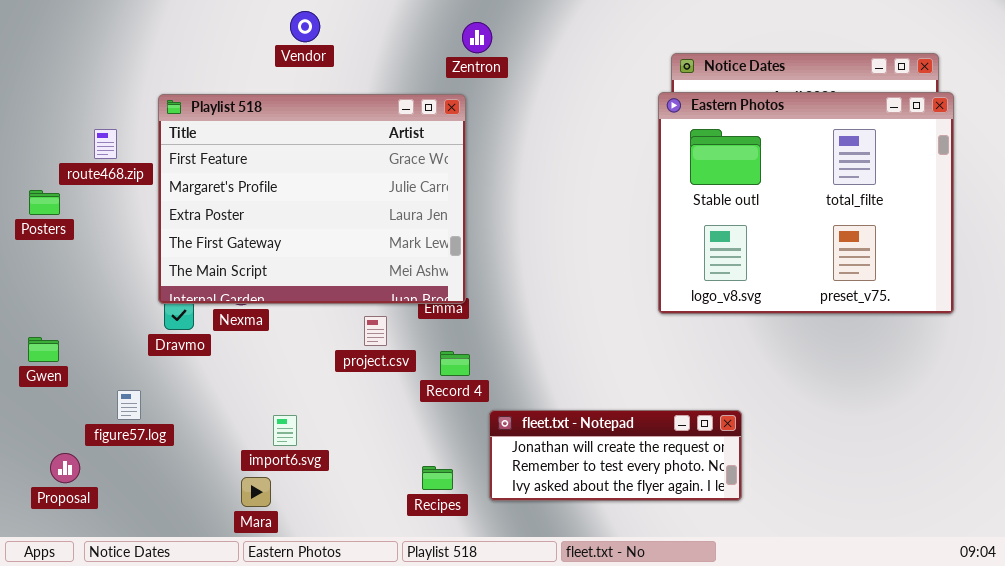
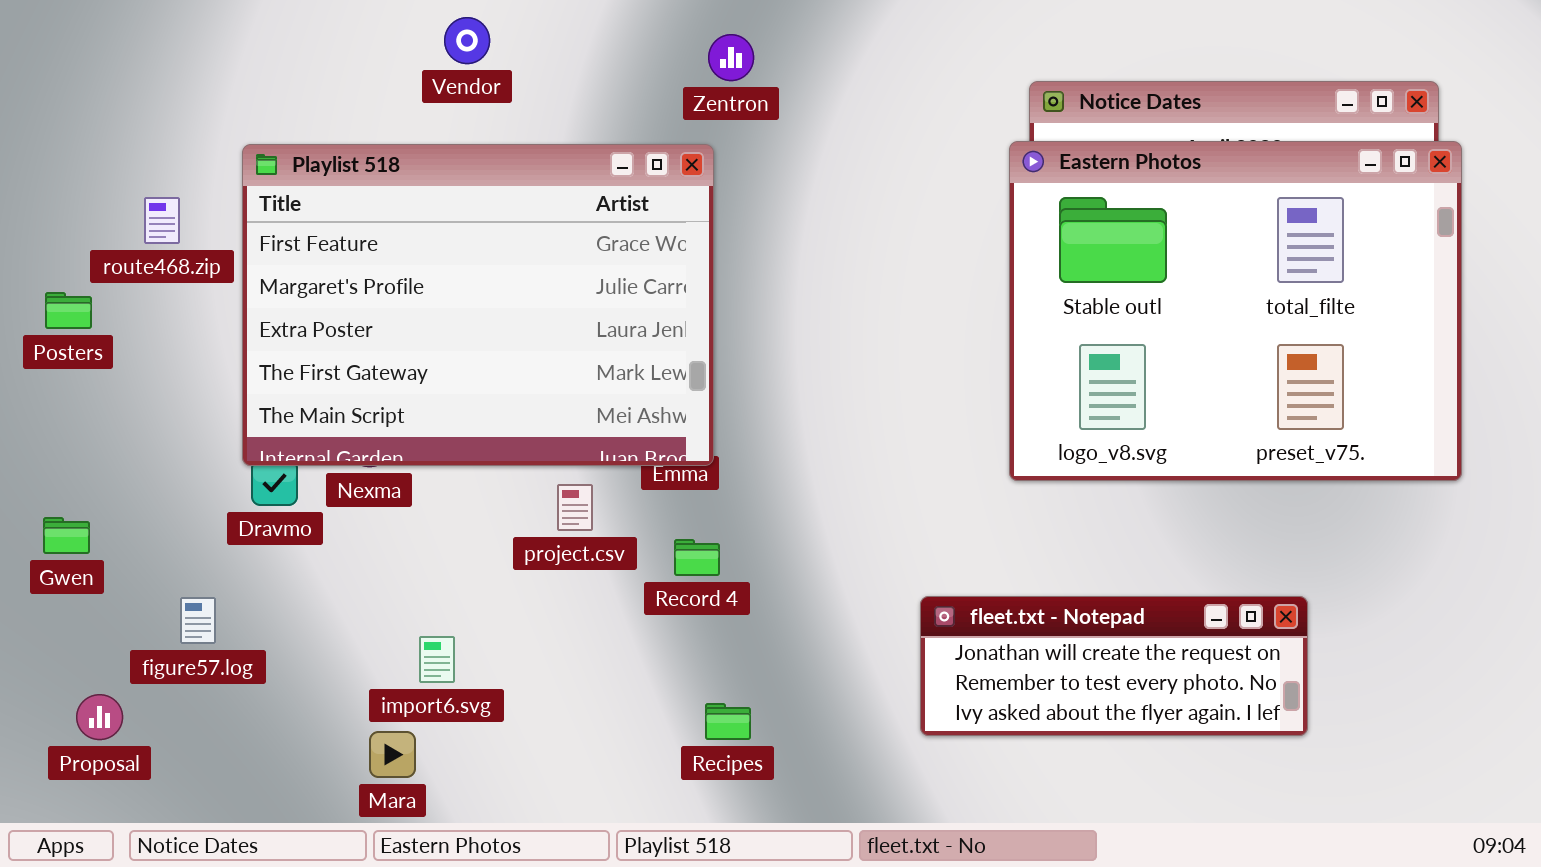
fleet.txt - Notepad: [489,410,742,501] -> [920,596,1308,736], moved
Recipes: [422,466,453,490] -> [705,703,751,740], moved

